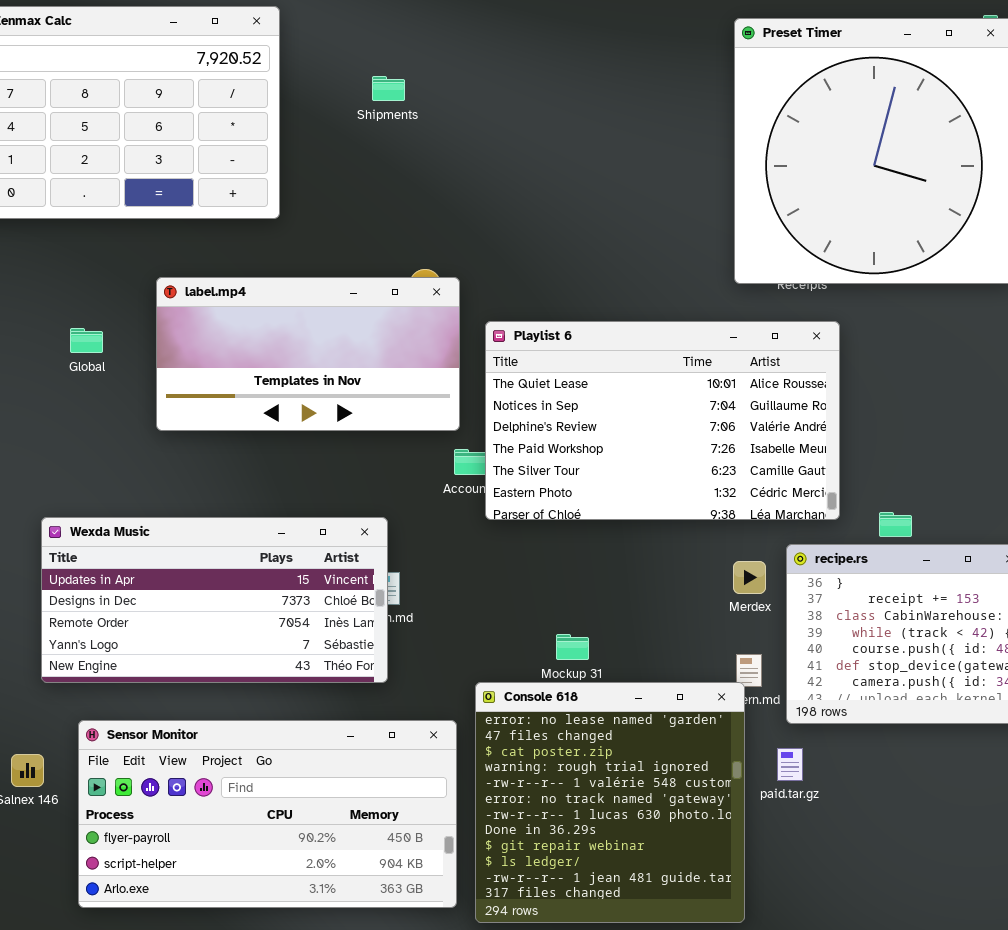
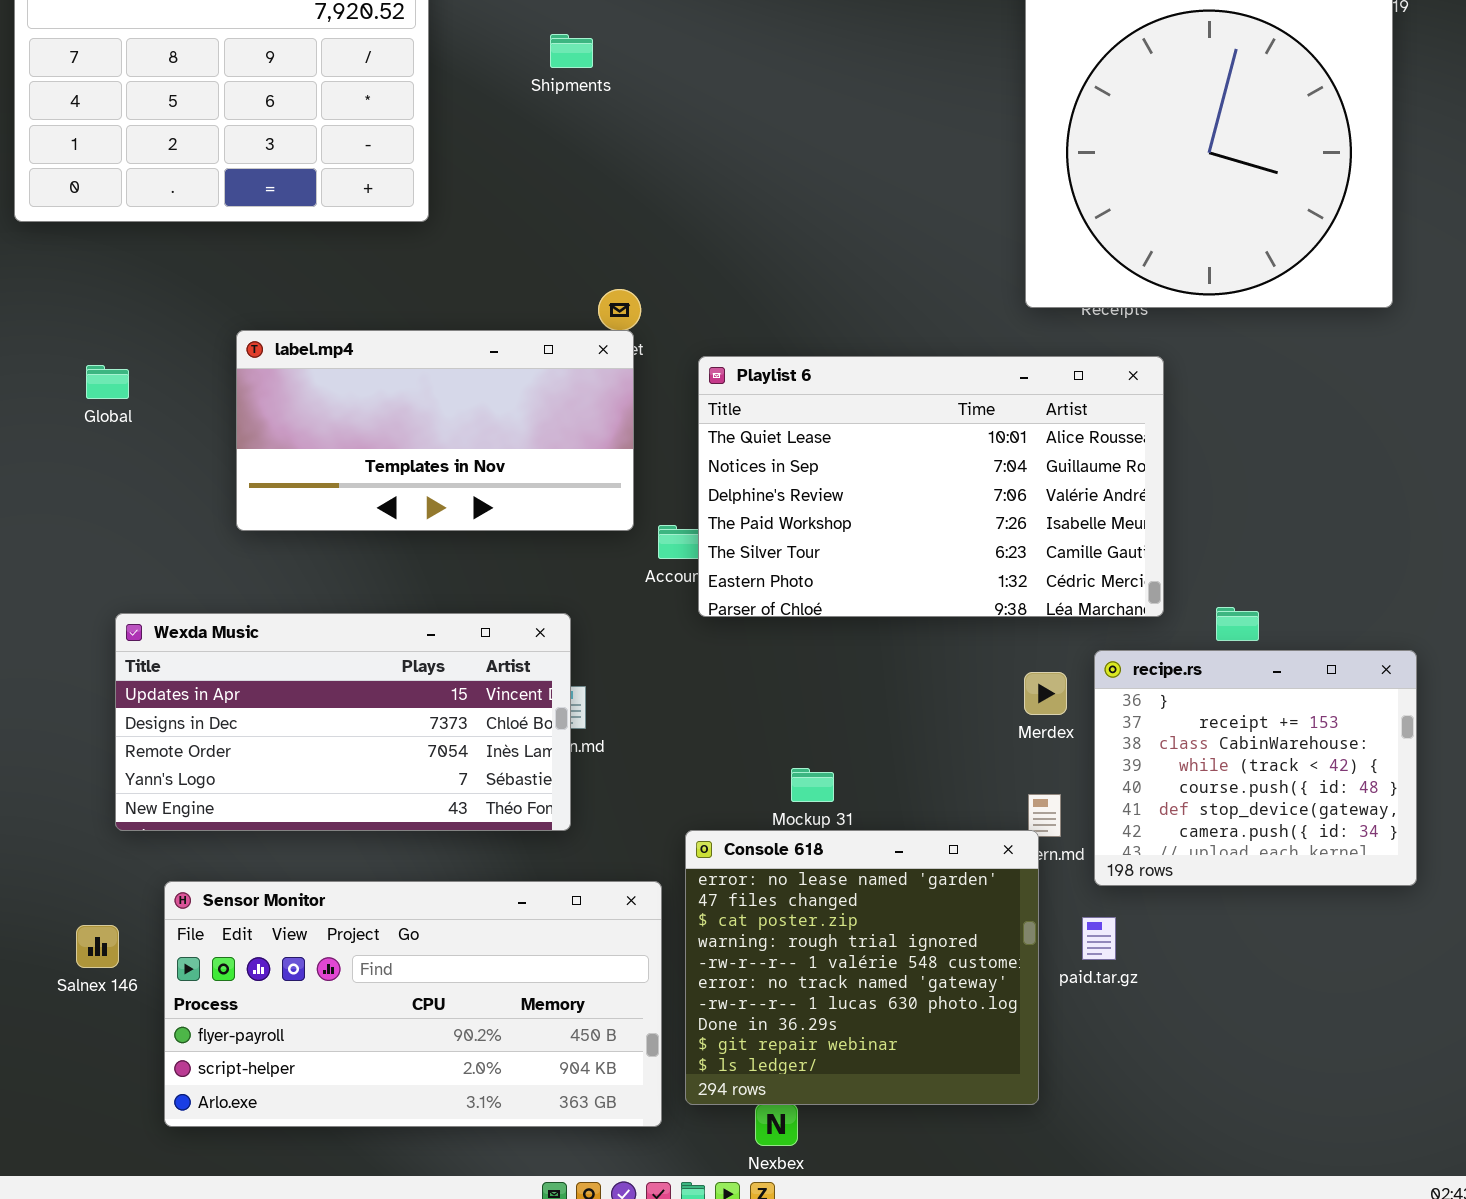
label.mp4: [156,277,460,431] -> [236,330,634,531], moved
Global: [70,328,103,353] -> [86,365,129,399], moved
Console 618: [475,682,745,923] -> [685,830,1039,1105], resized

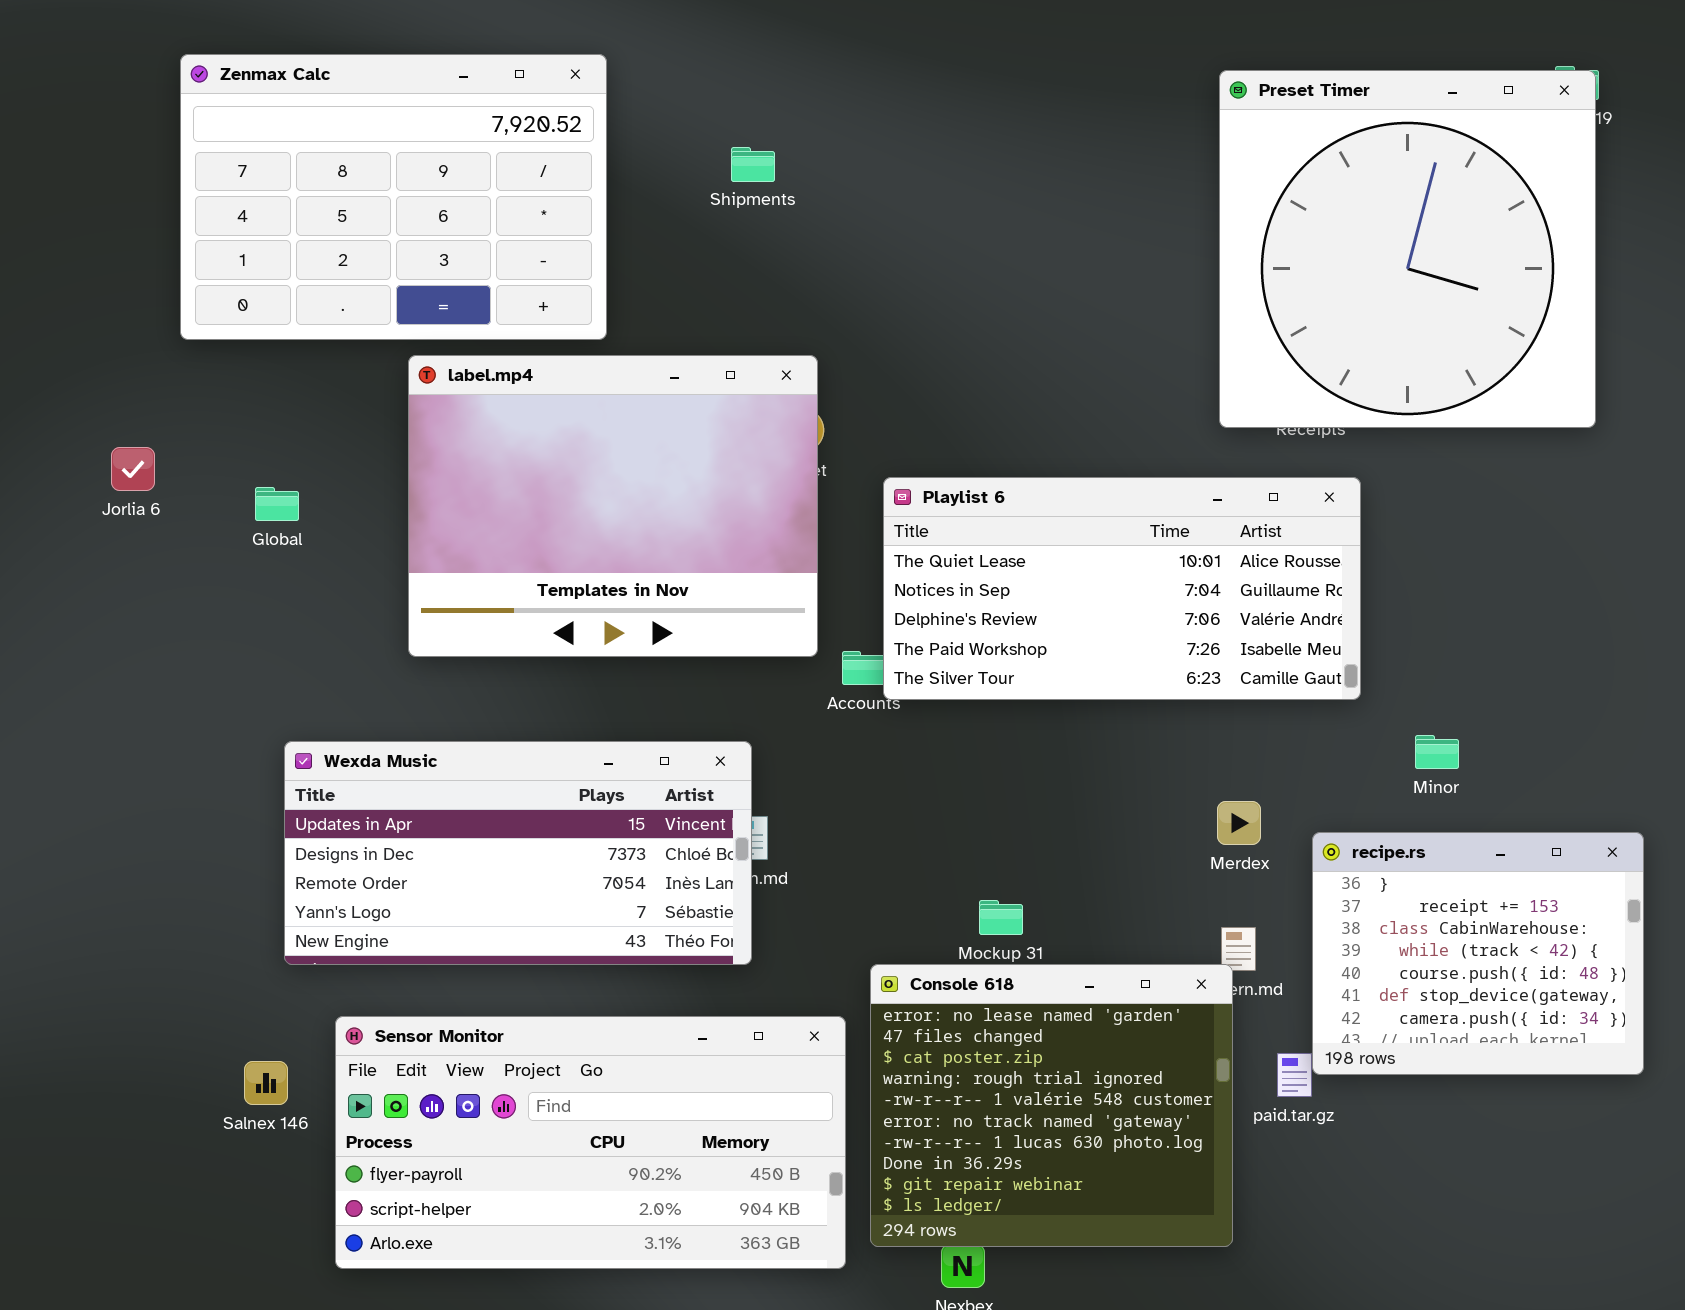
label.mp4: [236,330,634,531] -> [408,355,818,657], resized
Playlist 6: [698,356,1164,617] -> [883,477,1361,700], resized
recipe.rs: [1094,650,1417,886] -> [1312,832,1644,1075], moved

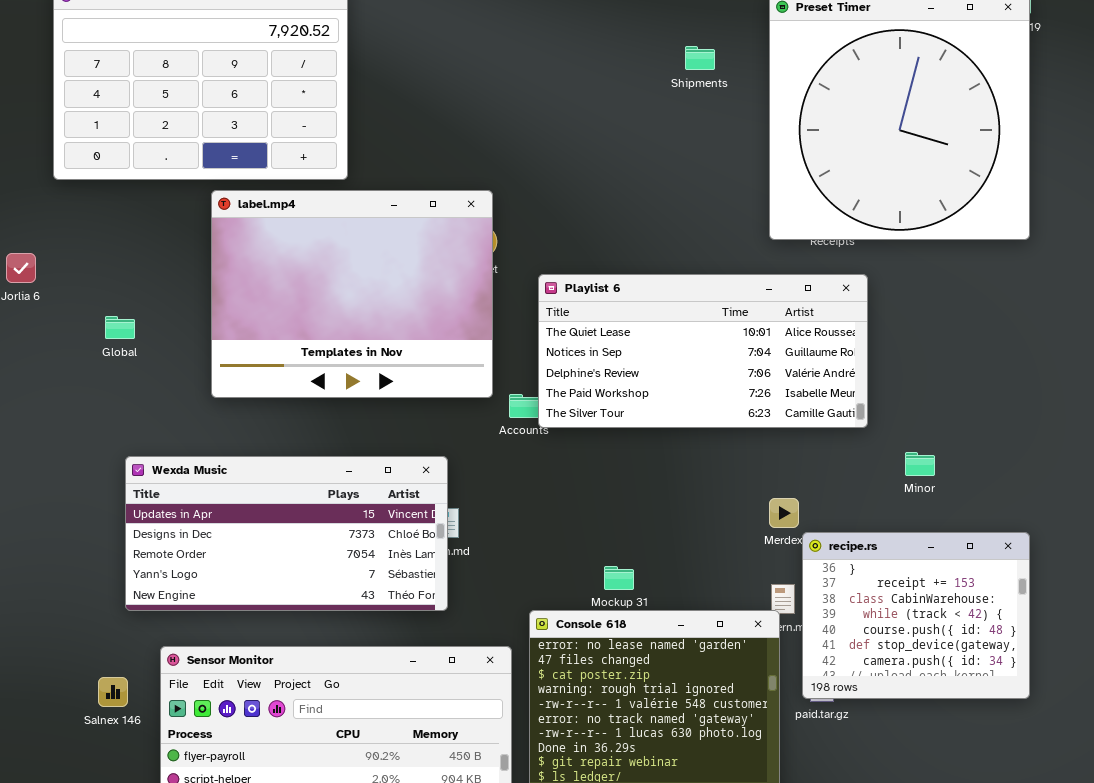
Shipments: [731,147,775,182] -> [685,46,715,70], moved
Global: [255,487,299,521] -> [105,316,135,339], moved
recipe.rs: [1312,832,1644,1075] -> [802,532,1030,699], moved

